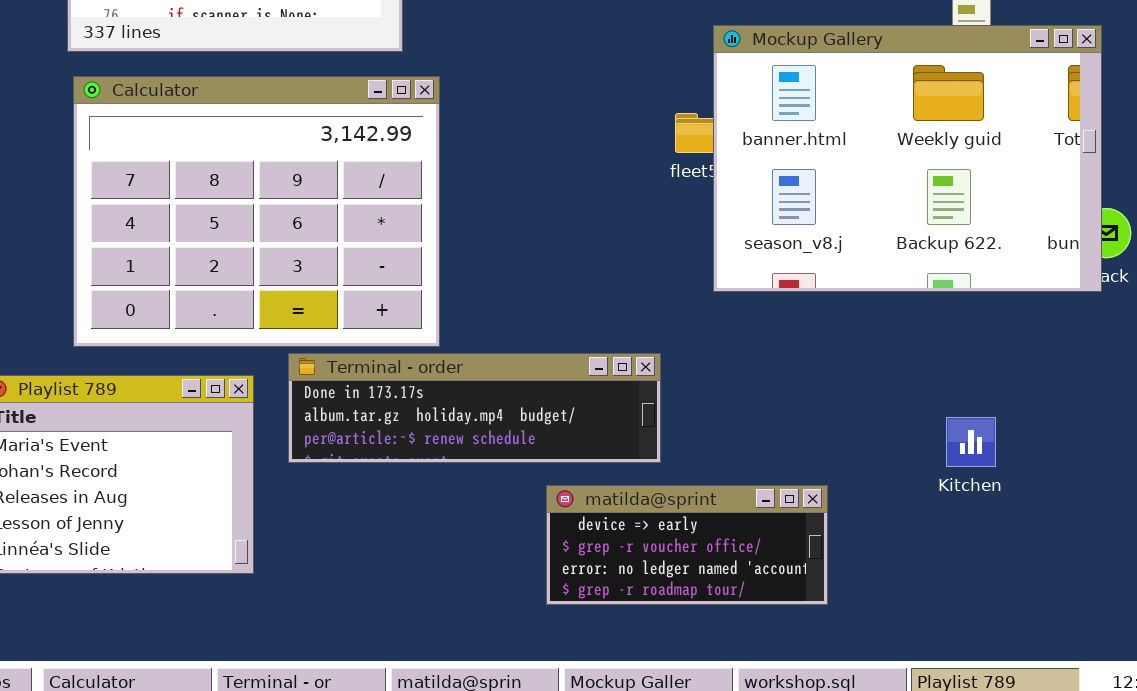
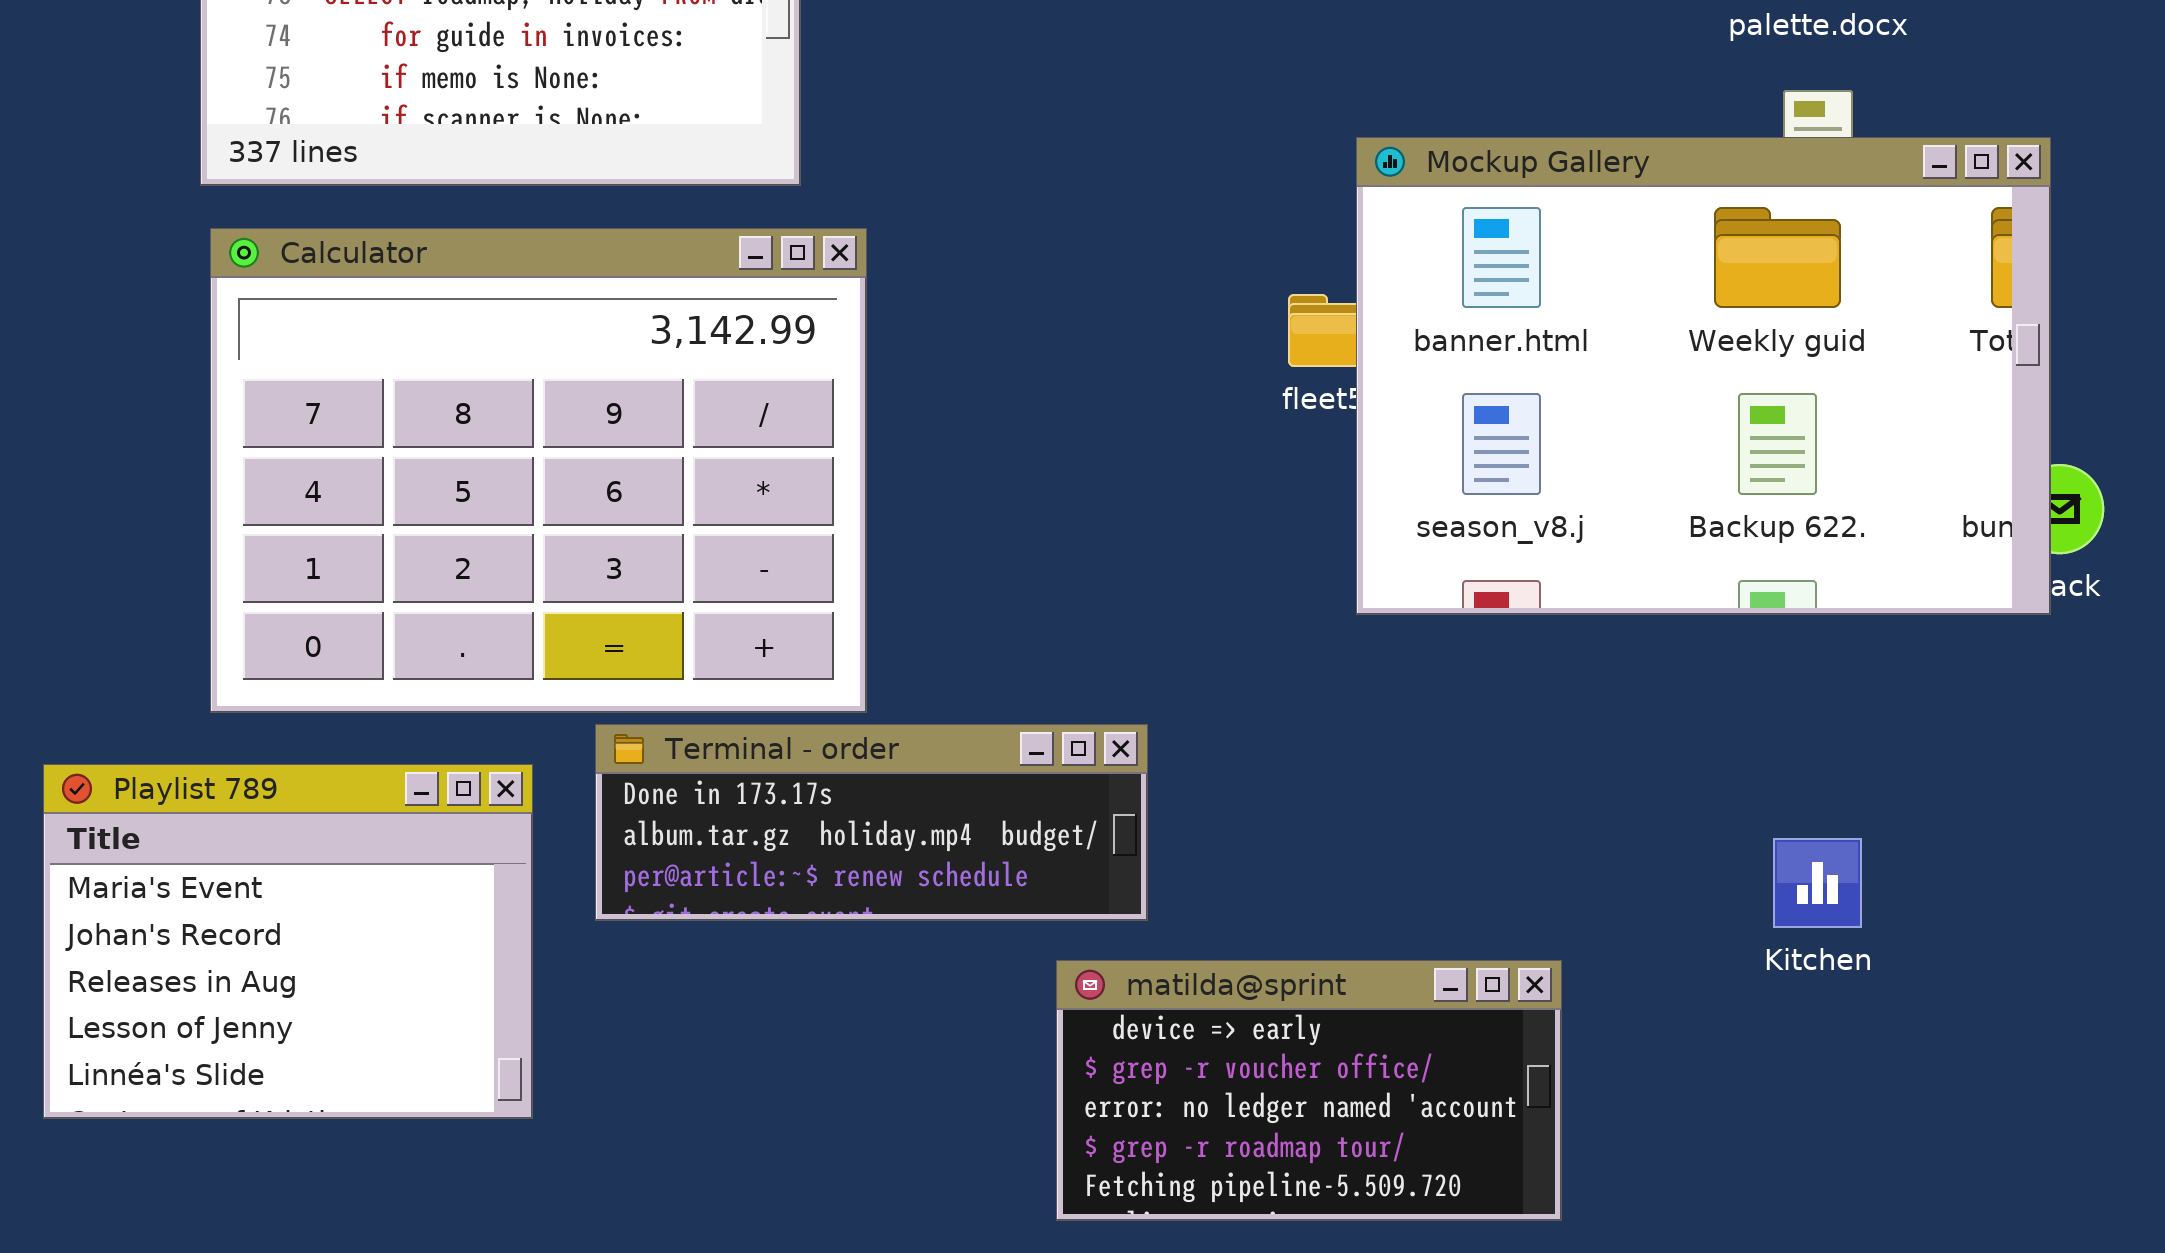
Terminal - order: [288,353,661,463] -> [595,724,1148,921], resized
matilda@sprint: [546,485,828,605] -> [1056,960,1562,1221], resized

